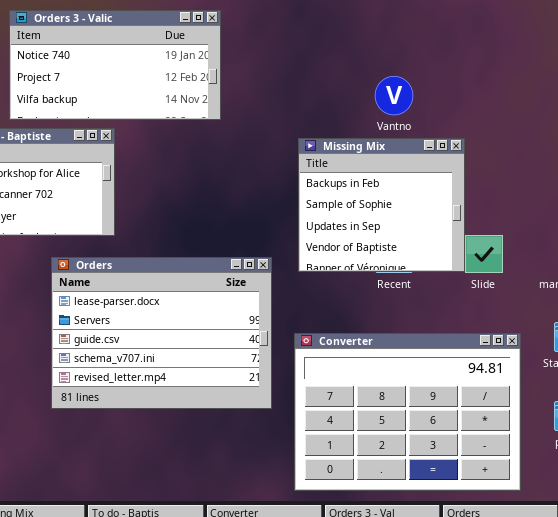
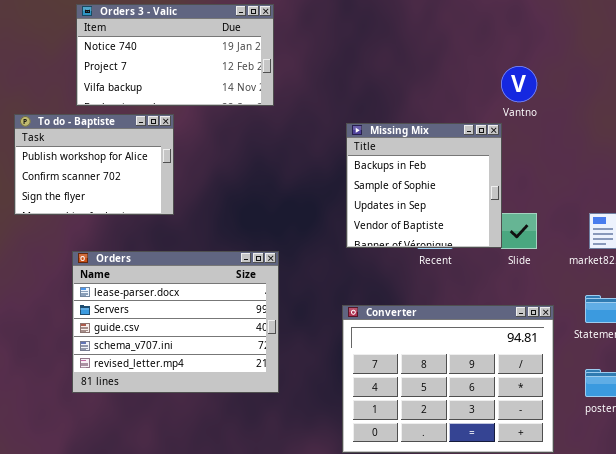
Vantno: [375,76,413,115] -> [501,66,537,102], moved
Orders: [51,257,272,409] -> [72,251,279,393], moved

